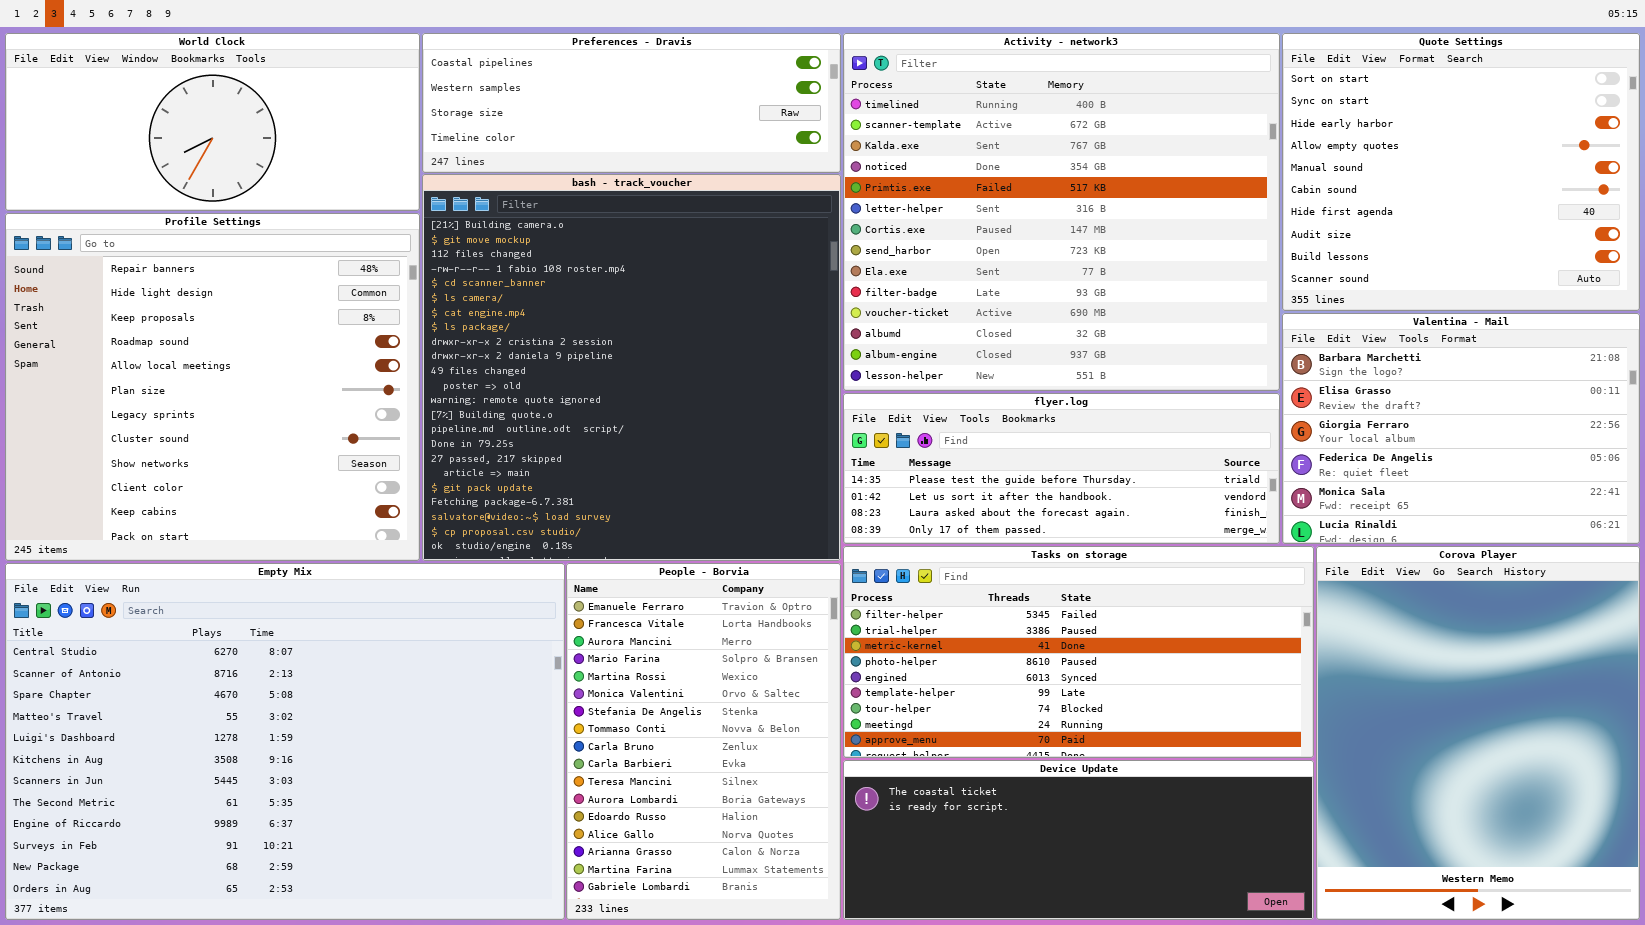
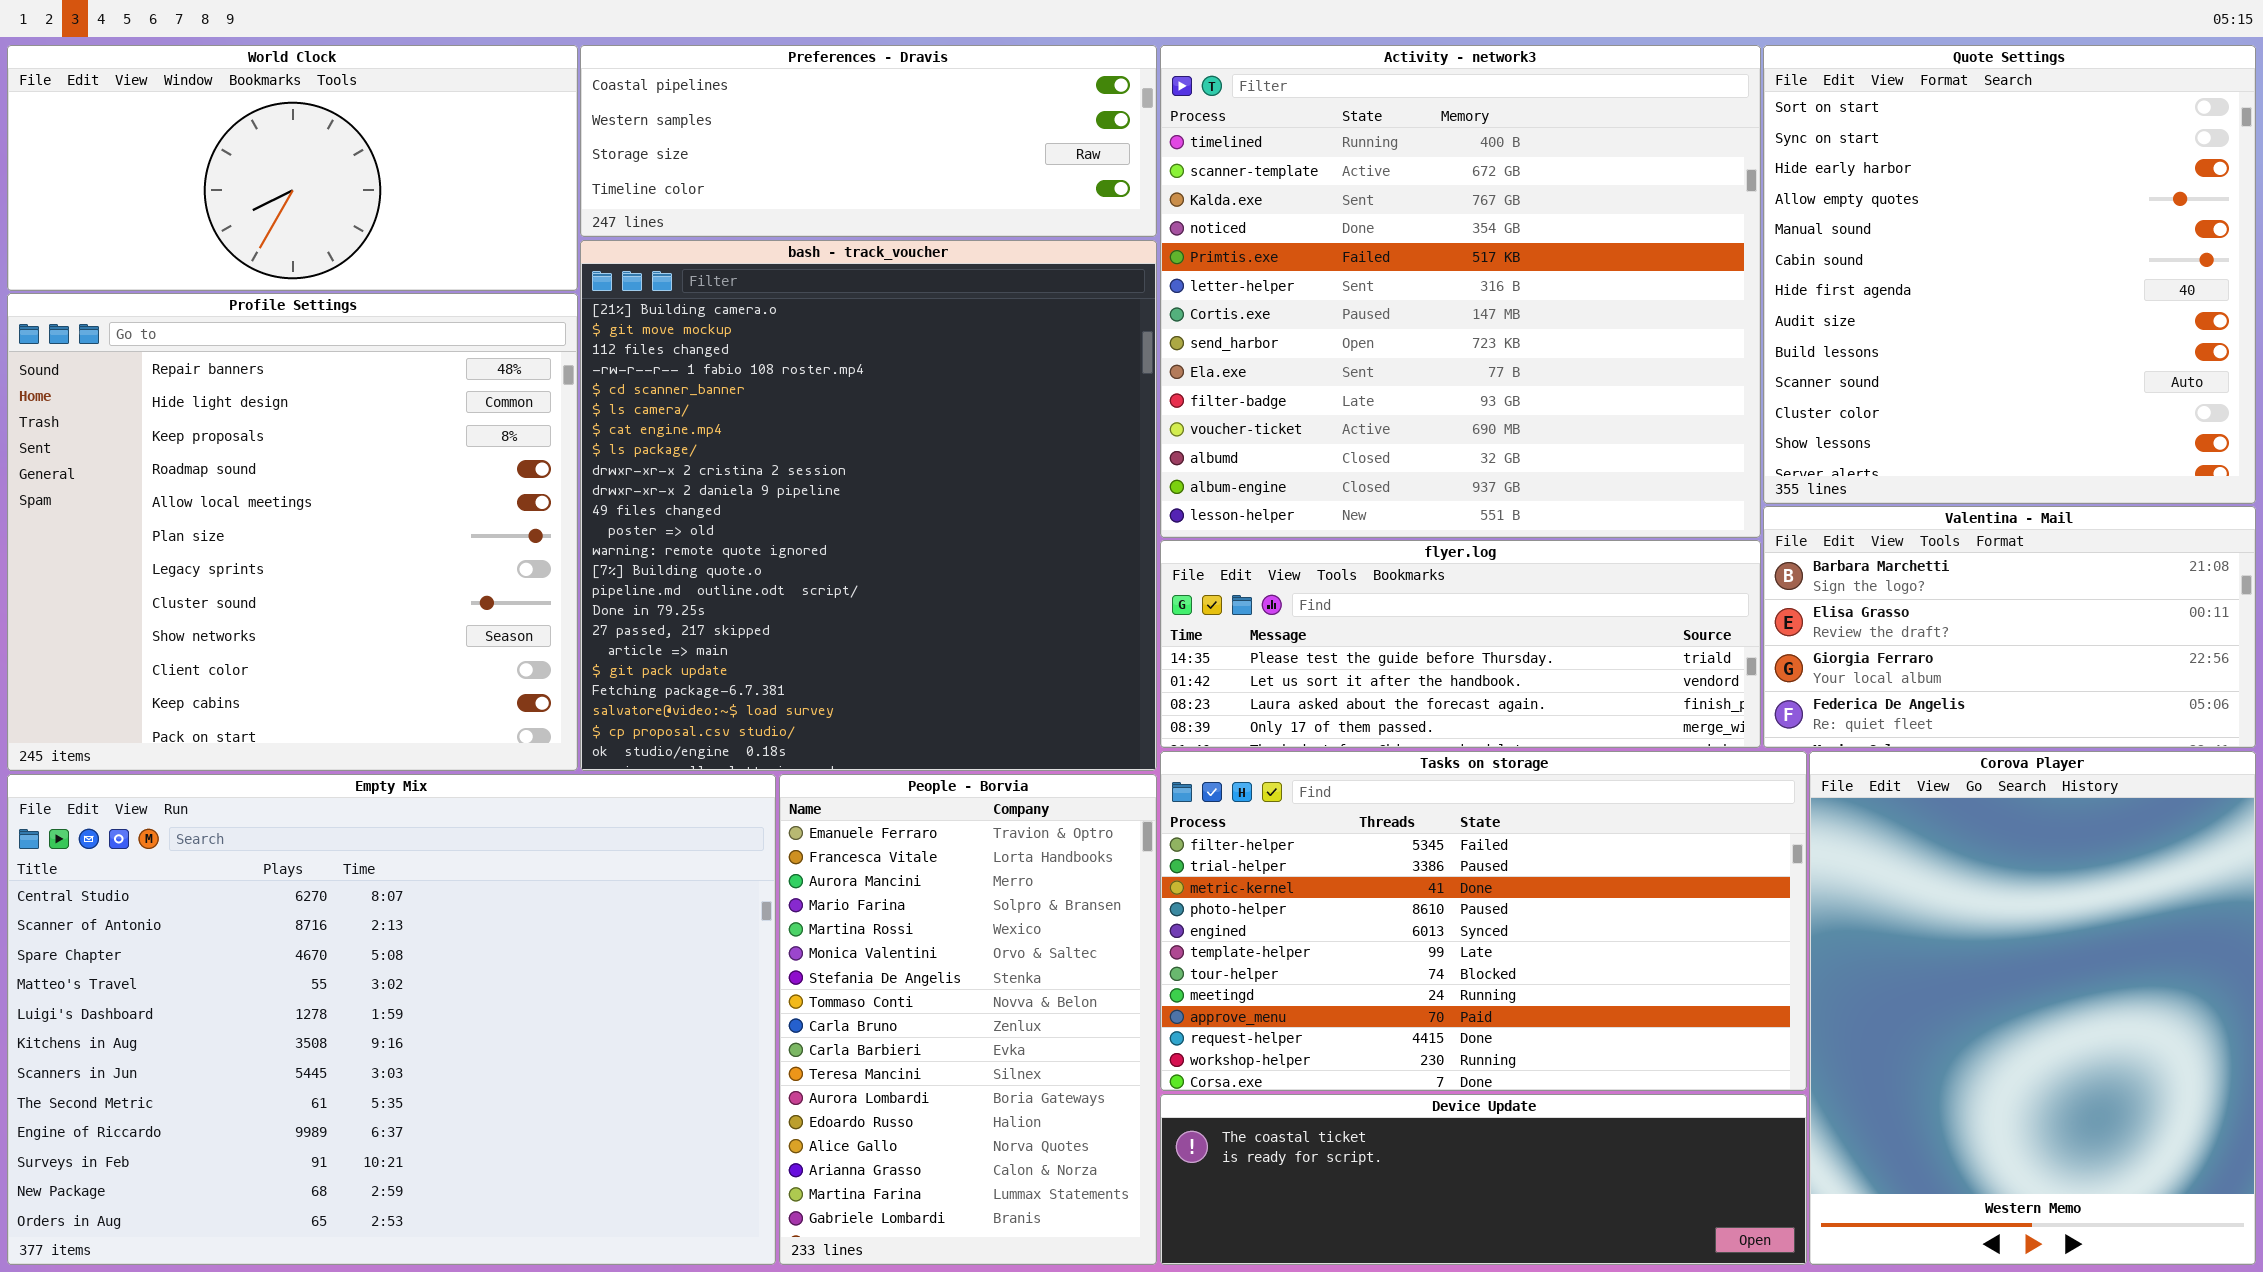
Quote Settings: [1282,33,1640,311] -> [1763,45,2256,504], resized
Valentina - Mail: [1282,313,1640,544] -> [1763,506,2256,748], resized
Tasks on storage: [843,546,1314,758] -> [1160,751,1807,1091], resized
Device Update: [843,760,1314,920] -> [1160,1094,1807,1265], resized

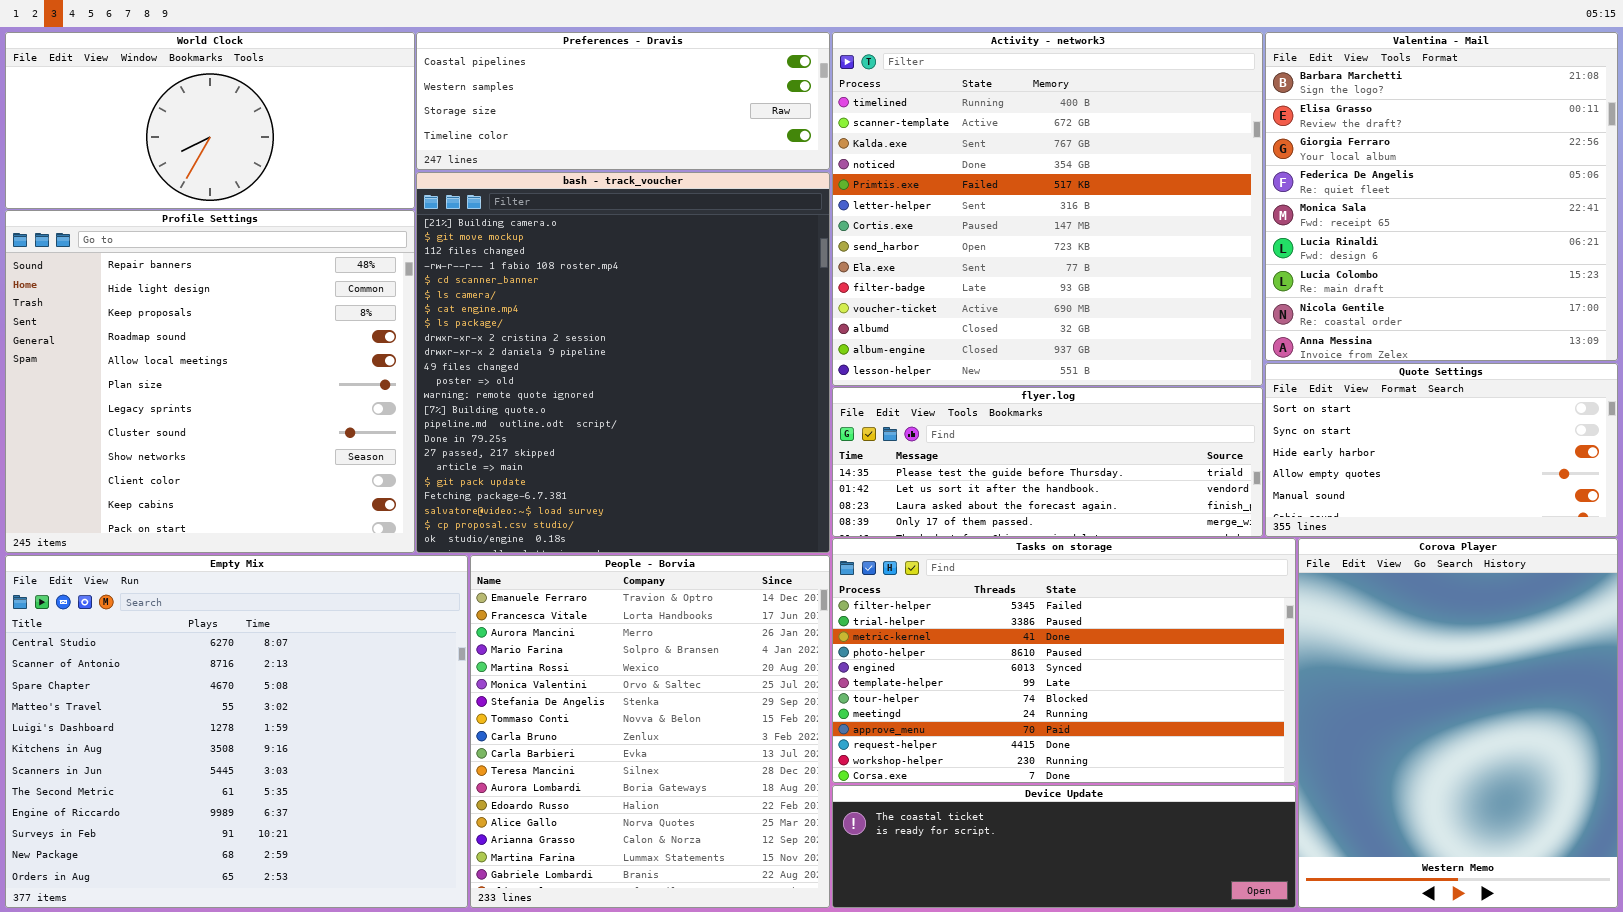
Quote Settings: [1763,45,2256,504] -> [1265,363,1618,537], moved, resized
Valentina - Mail: [1763,506,2256,748] -> [1265,32,1618,361], moved, resized
Empty Mix: [7,774,776,1265] -> [5,555,468,908], resized
People - Borvia: [779,774,1157,1265] -> [470,555,830,908], resized

